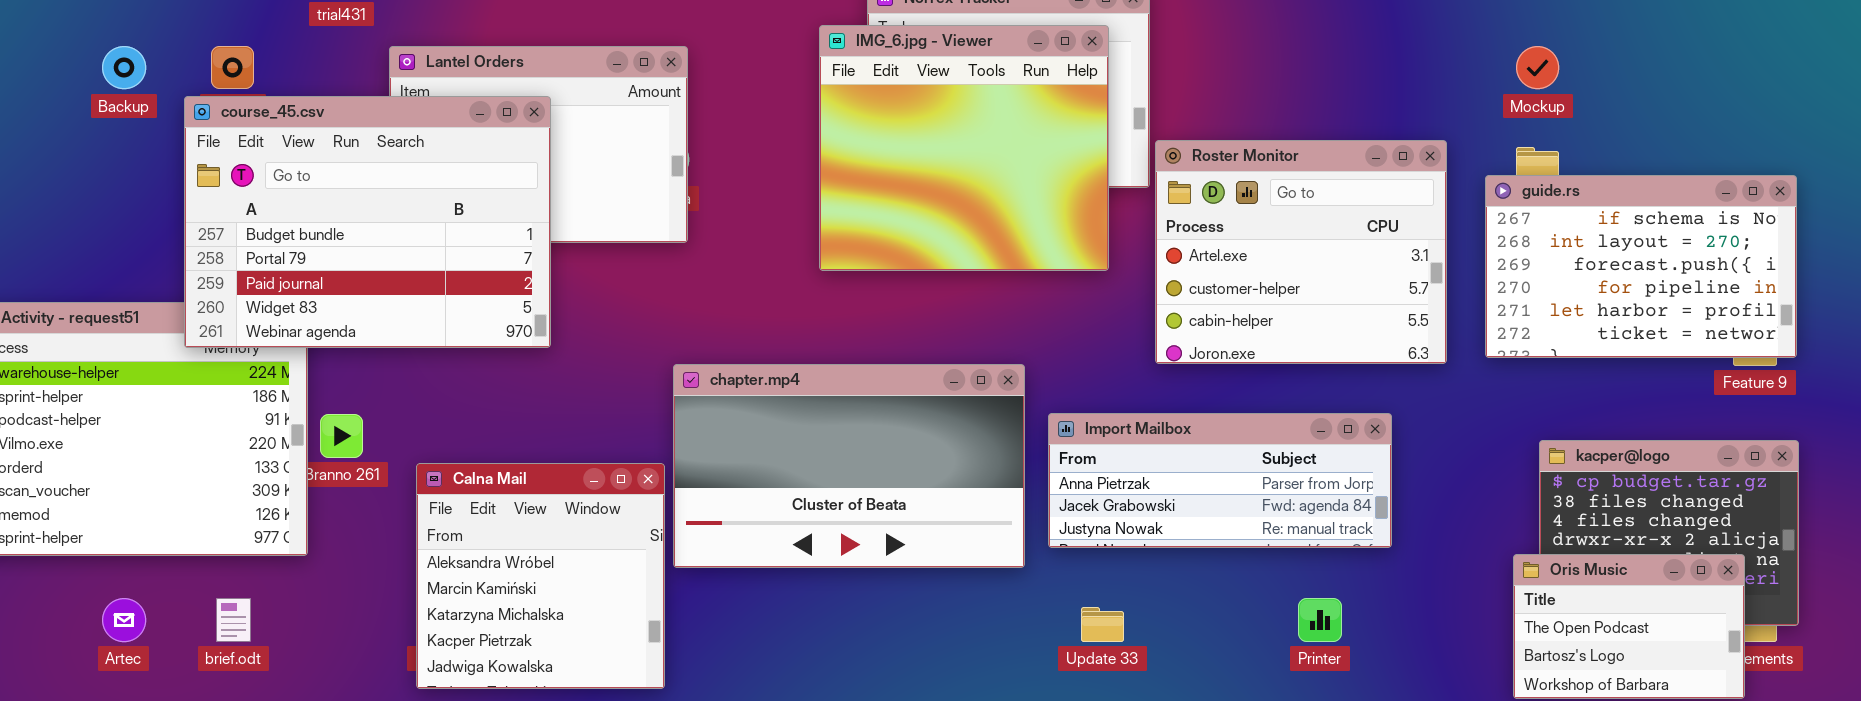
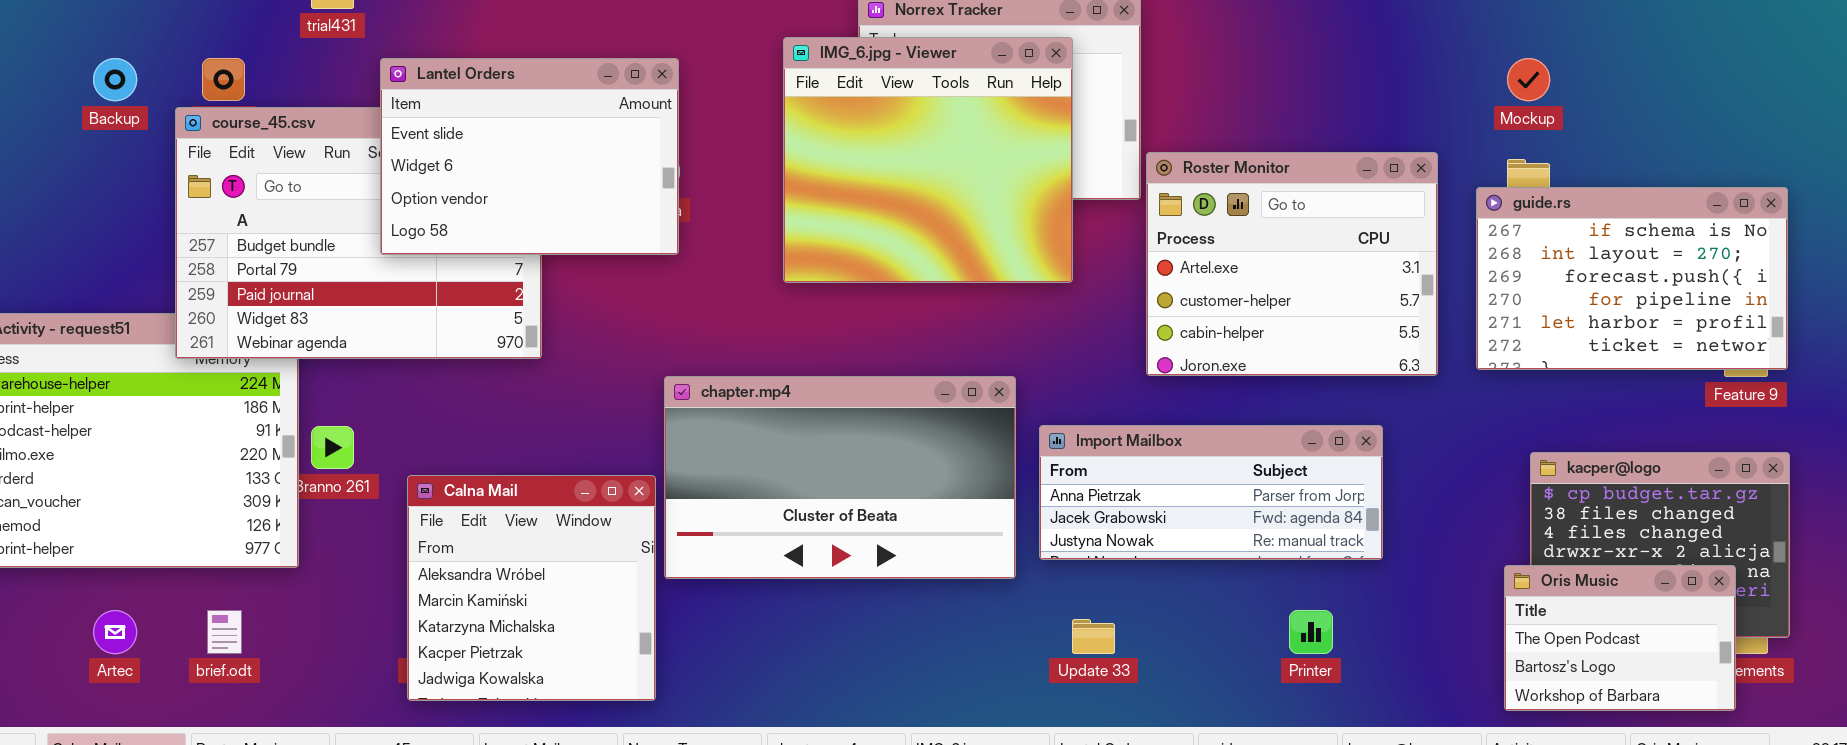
IMG_6.jpg - Viewer: [819,25,1109,271] -> [783,37,1073,283], moved
Lantel Orders: [389,46,688,243] -> [380,58,679,255], raised

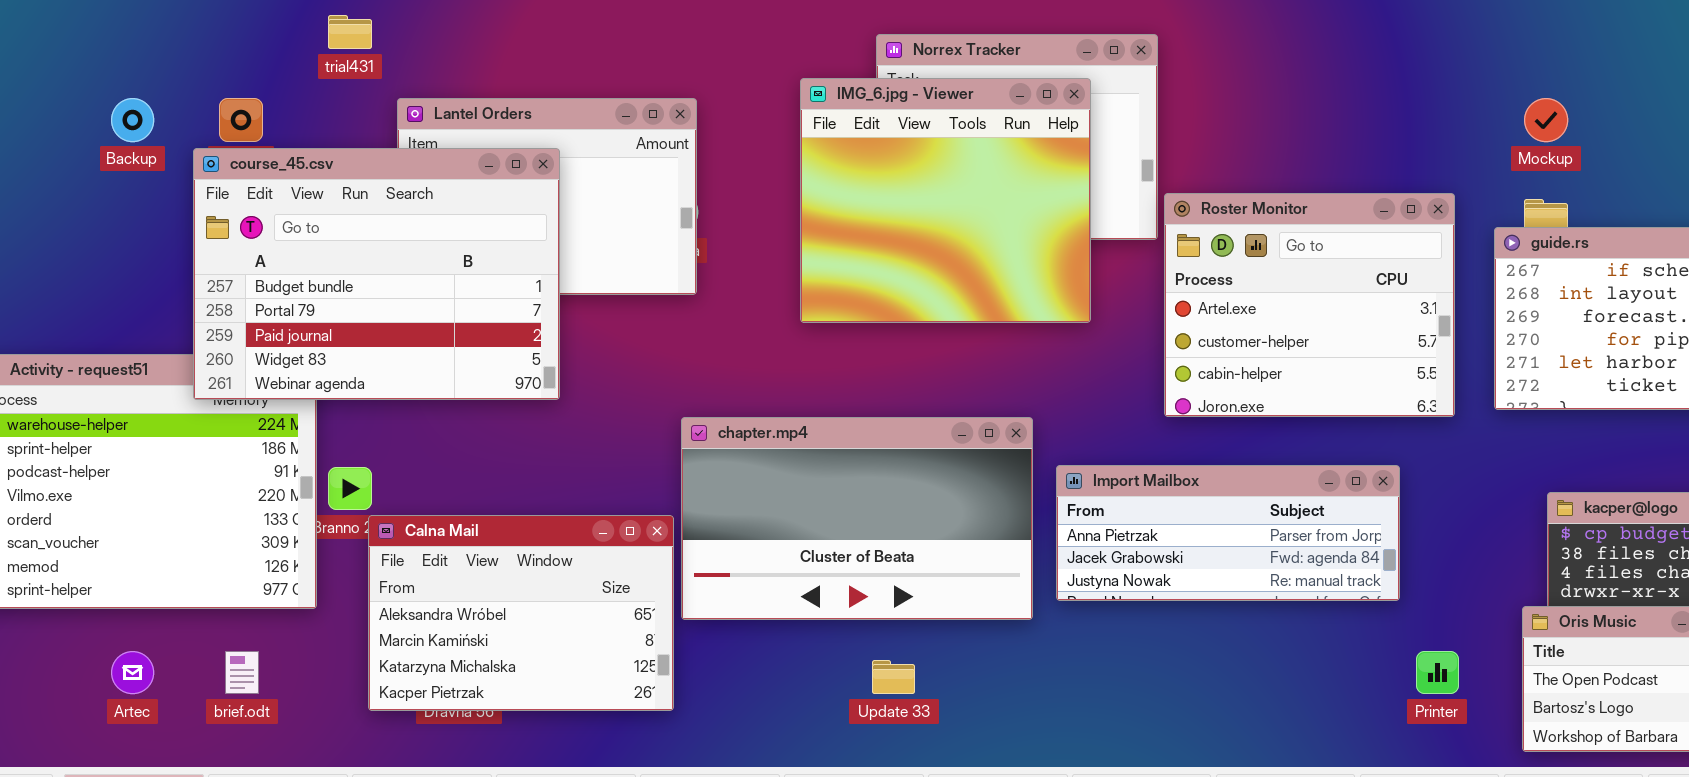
course_45.csv: [175,107,542,359] -> [193,148,560,400], raised
Calna Mail: [407,475,656,701] -> [368,515,674,711], resized
Printer: [1289,610,1333,654] -> [1416,651,1459,694], moved
Update 33: [1072,619,1115,654] -> [872,660,915,694], moved

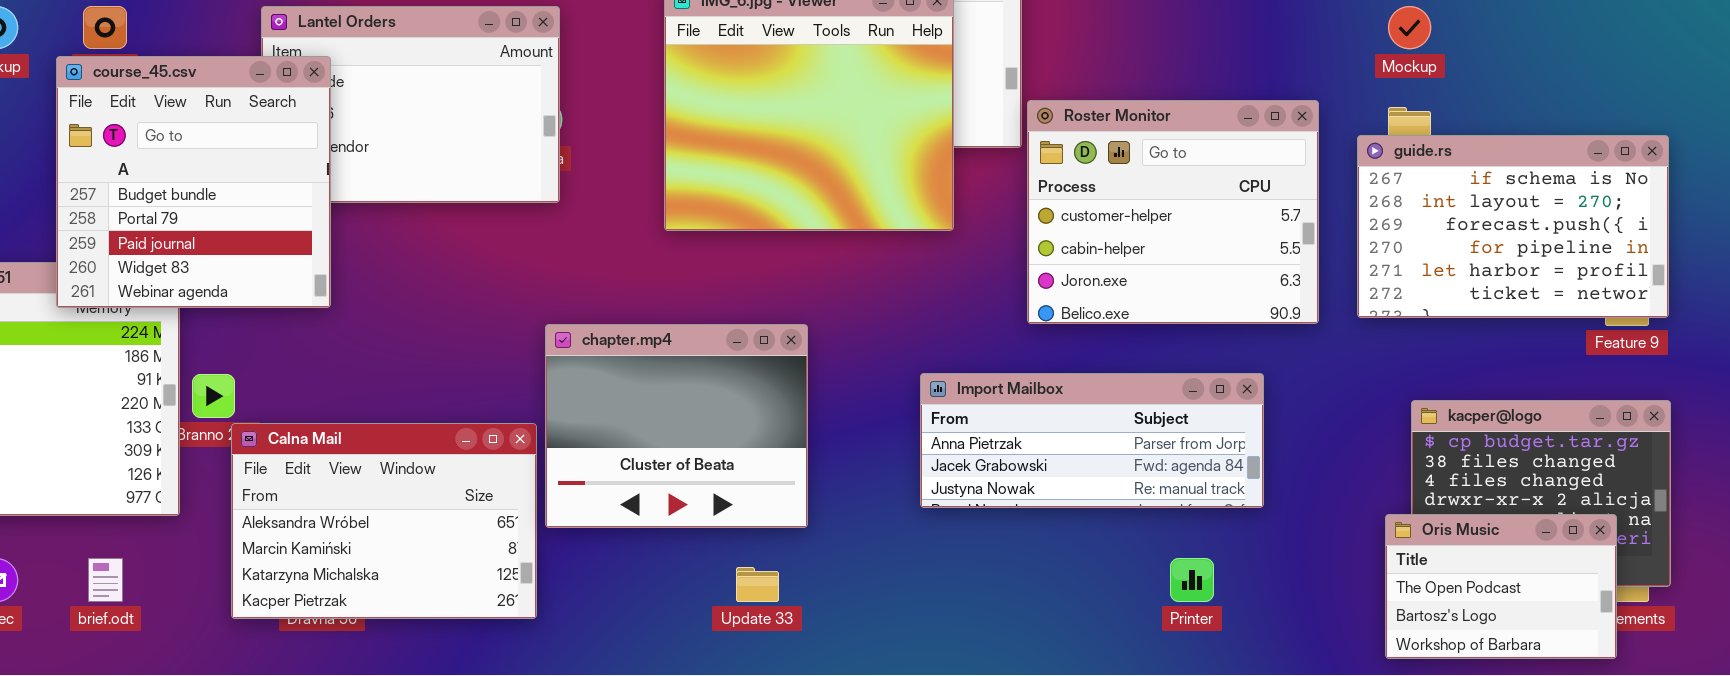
course_45.csv: [193,148,560,400] -> [56,56,331,308], resized
Roster Monitor: [1164,193,1455,417] -> [1027,100,1319,324], scrolled down 1 row
chapter.mp4: [681,417,1033,620] -> [545,324,808,528], resized
Printer: [1416,651,1459,694] -> [1170,558,1214,602], moved

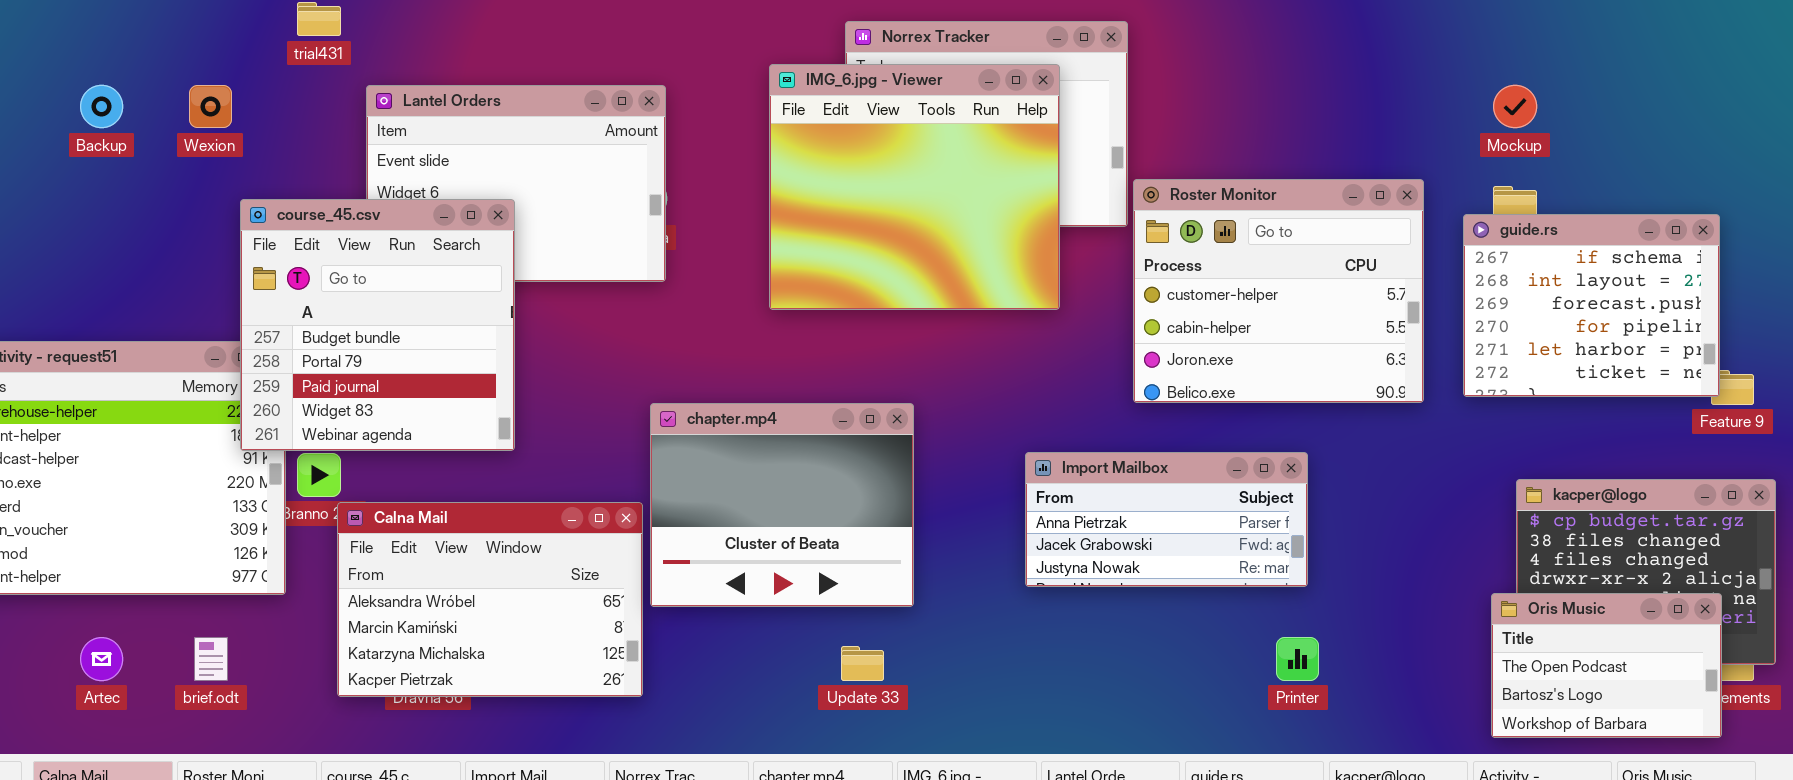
course_45.csv: [56,56,331,308] -> [240,199,515,451], moved
guide.rs: [1357,135,1669,318] -> [1463,214,1720,397], resized
Import Mailbox: [920,373,1264,508] -> [1025,452,1308,587], resized

